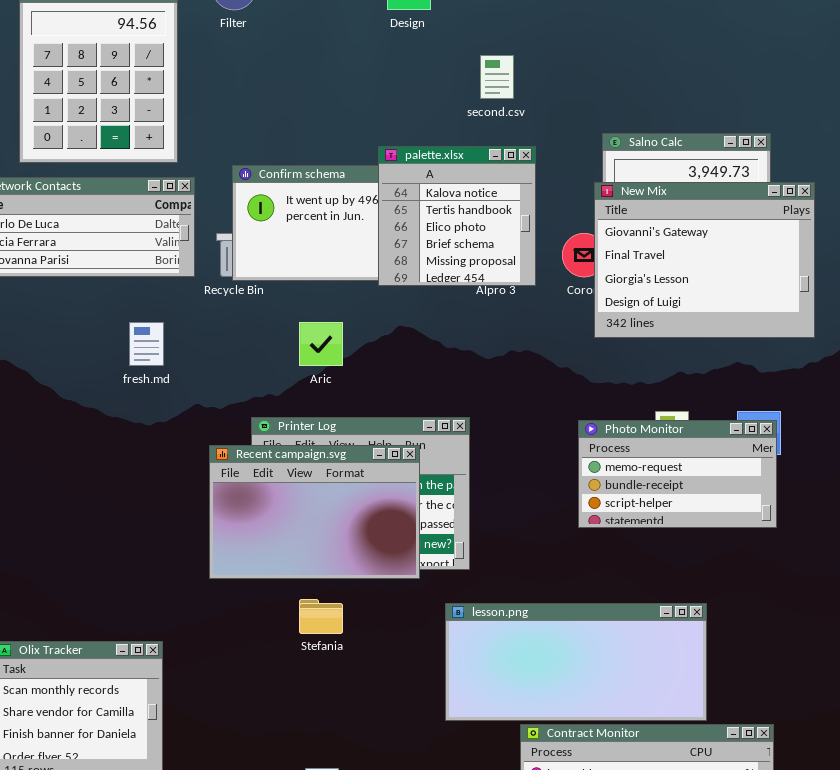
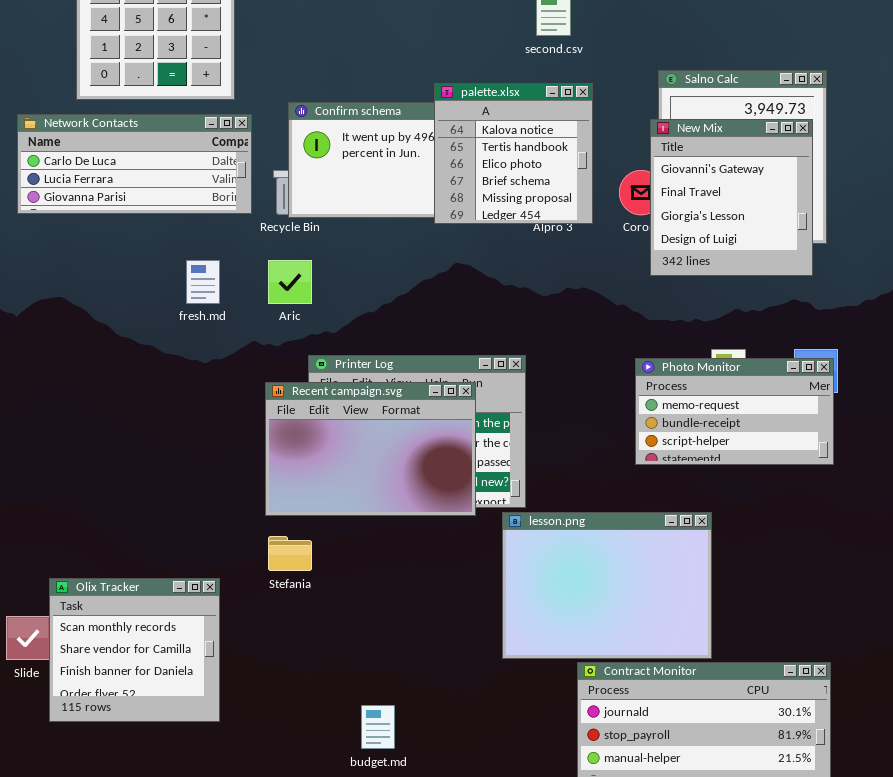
New Mix: [594,182,815,338] -> [650,119,813,276], resized
Aric: [299,322,343,366] -> [268,260,312,304], moved
Stefania: [299,599,343,634] -> [268,536,312,571], moved
lesson.png: [445,603,707,721] -> [502,512,712,659], resized

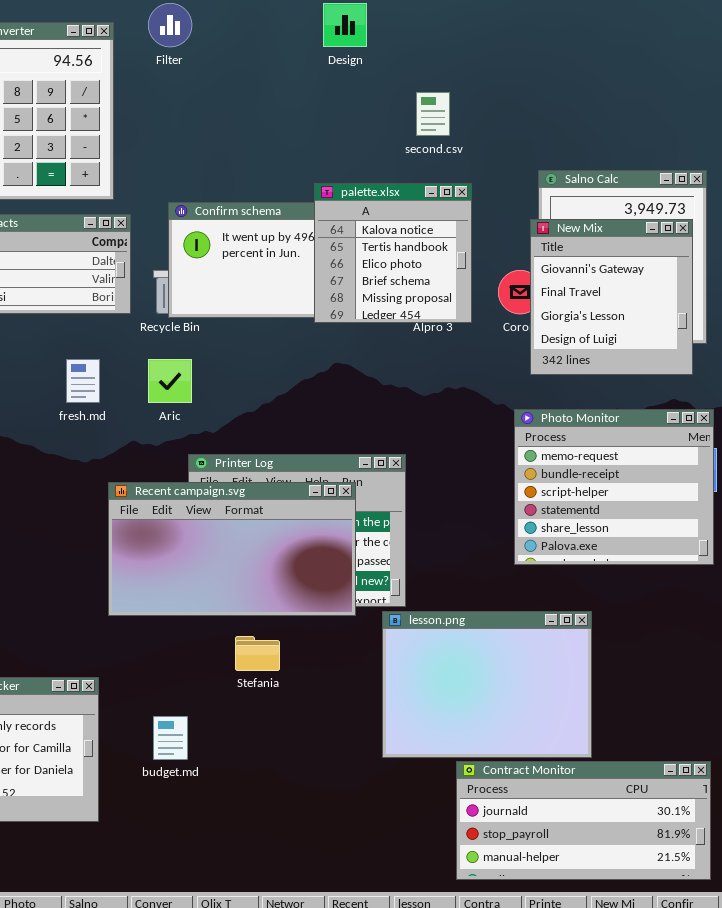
Photo Monitor: [635,358,834,465] -> [514,409,714,565], resized
Recent campaign.svg: [265,382,476,516] -> [108,482,356,616], resized
Stefania: [268,536,312,571] -> [235,636,280,671], moved
budget.md: [361,705,395,749] -> [153,716,188,760], moved

